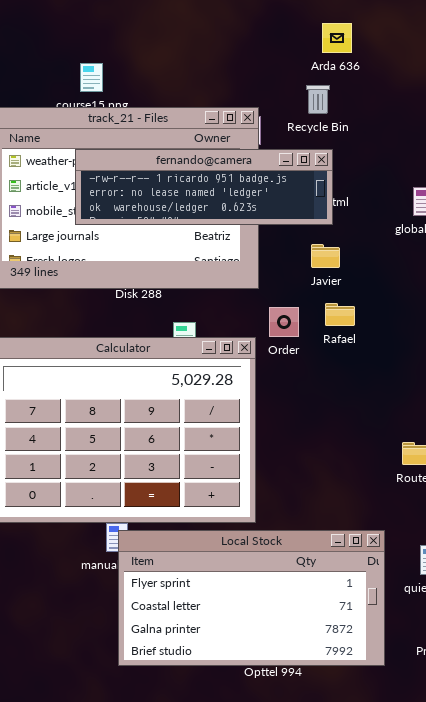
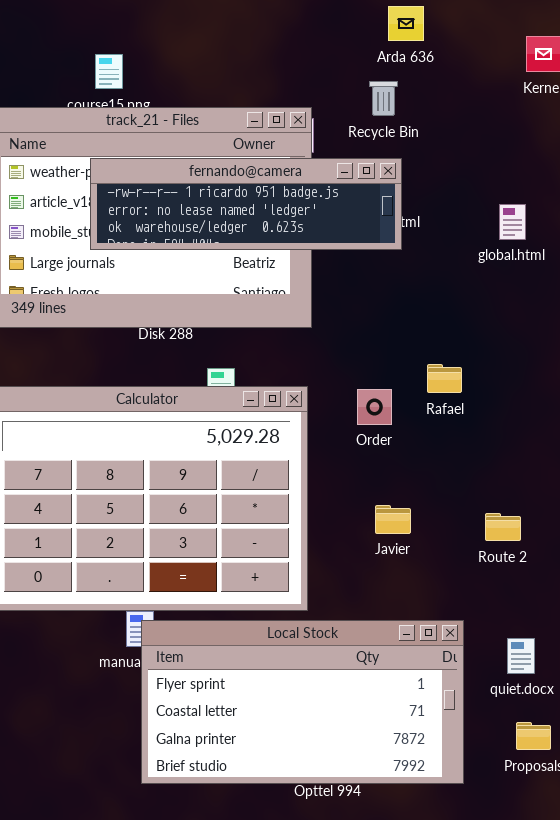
Javier: [311,244,340,268] -> [375,505,411,534], moved
Rafael: [325,303,355,326] -> [427,364,462,393], moved
Order: [269,307,299,337] -> [357,389,392,425], moved

